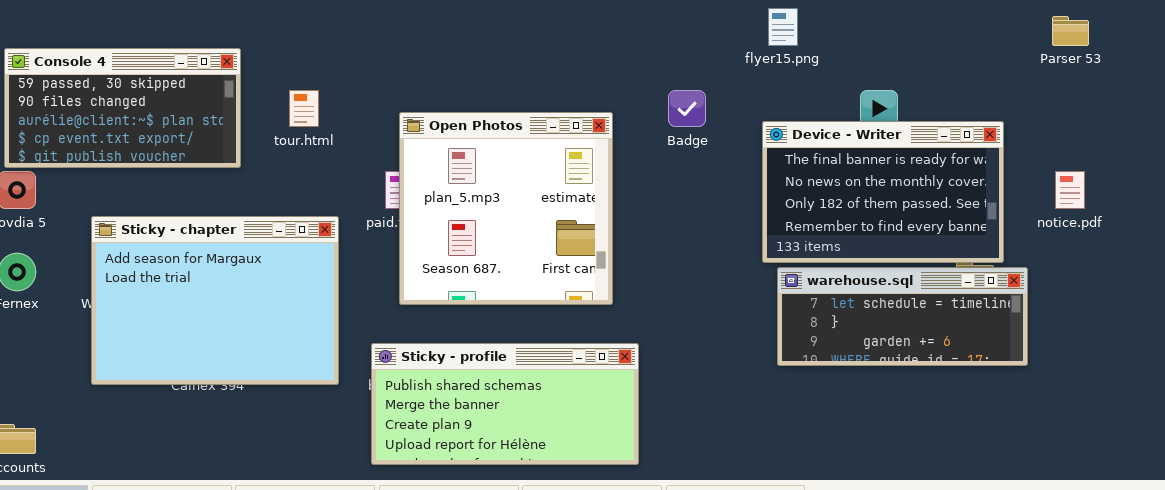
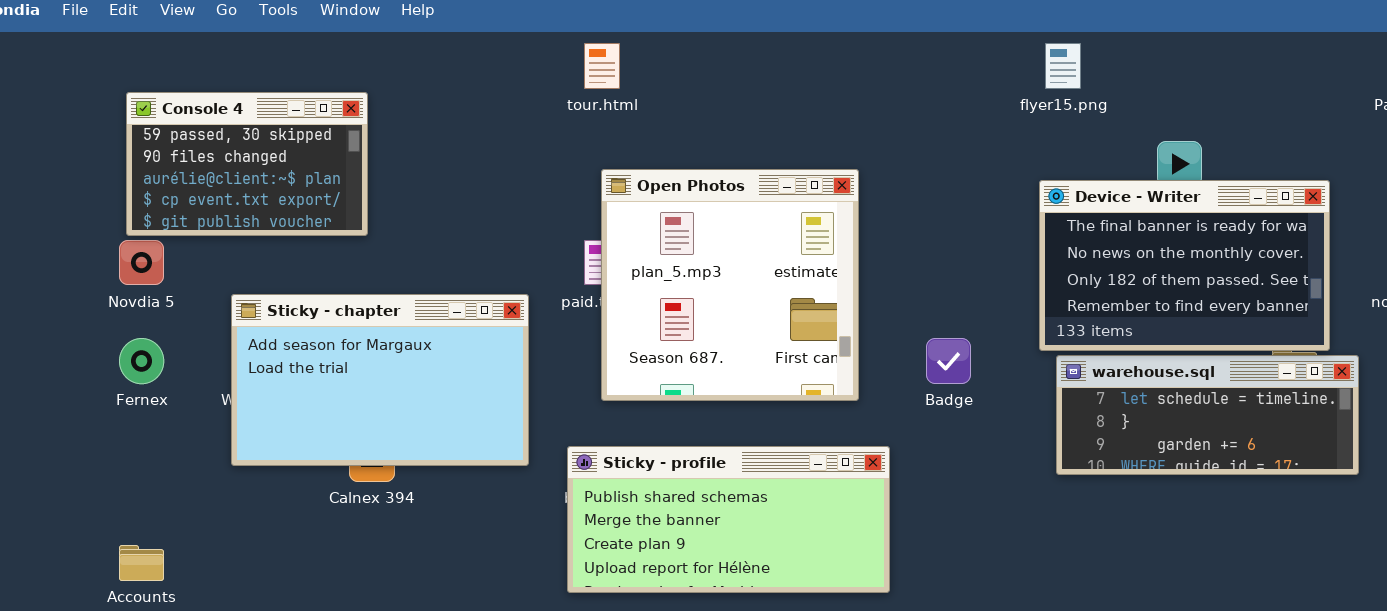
Console 4: [4,48,241,168] -> [126,92,368,236], resized
tour.html: [289,90,319,127] -> [584,43,620,89], moved
Badge: [668,90,706,127] -> [926,338,971,384], moved
Sticky - chapter: [91,216,339,385] -> [231,294,529,466], resized

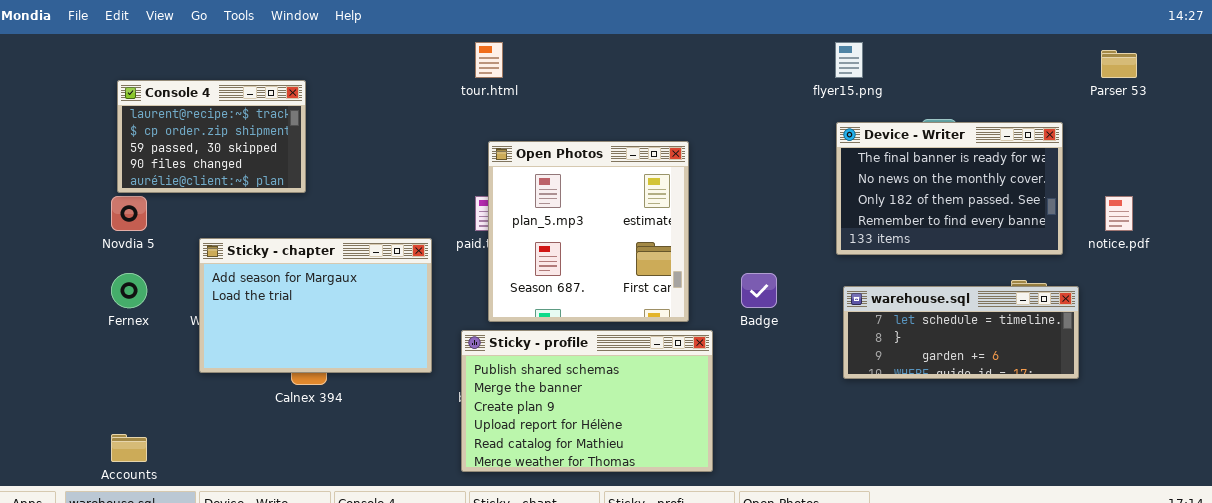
Console 4: [126,92,368,236] -> [117,80,306,193], scrolled up 2 rows
Device - Writer: [1039,180,1330,351] -> [836,122,1063,255], moved
Sticky - profile: [567,446,890,593] -> [461,330,713,472], resized

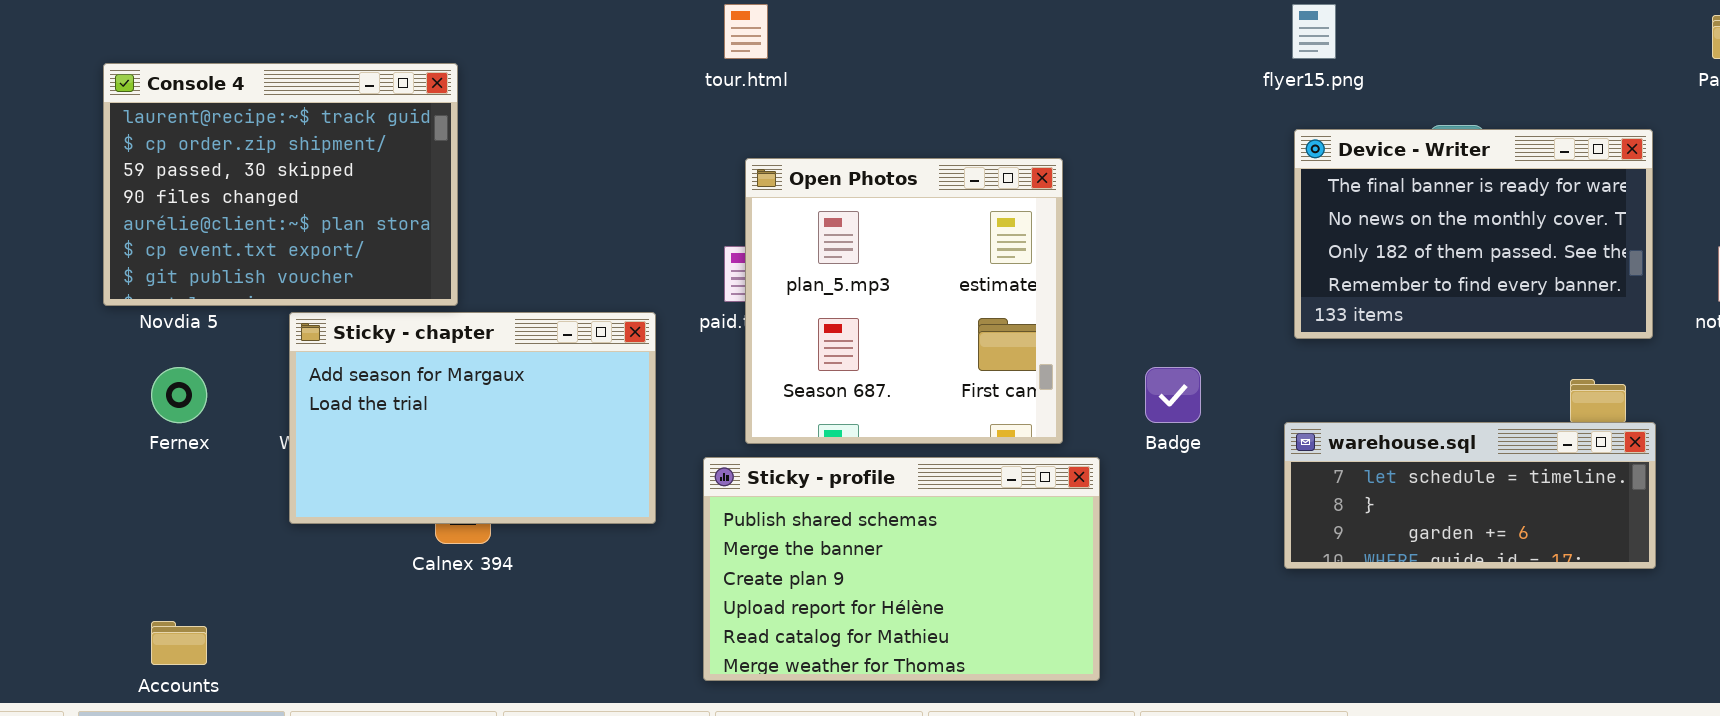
Console 4: [117,80,306,193] -> [103,63,458,306], resized
warehouse.sql: [843,286,1079,379] -> [1284,422,1656,569], moved

